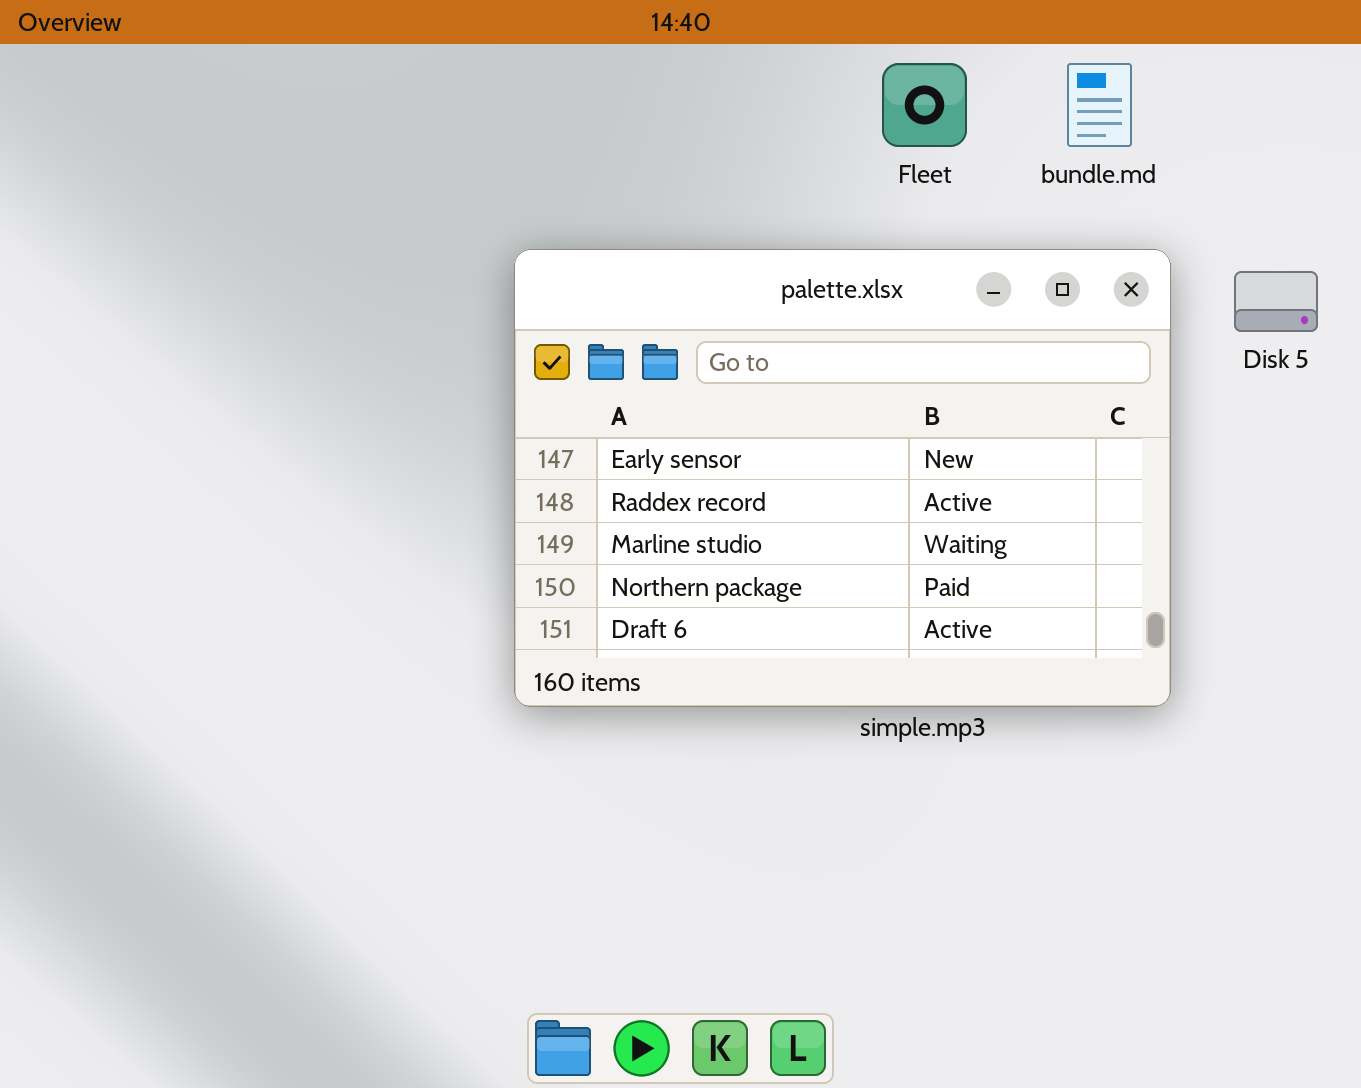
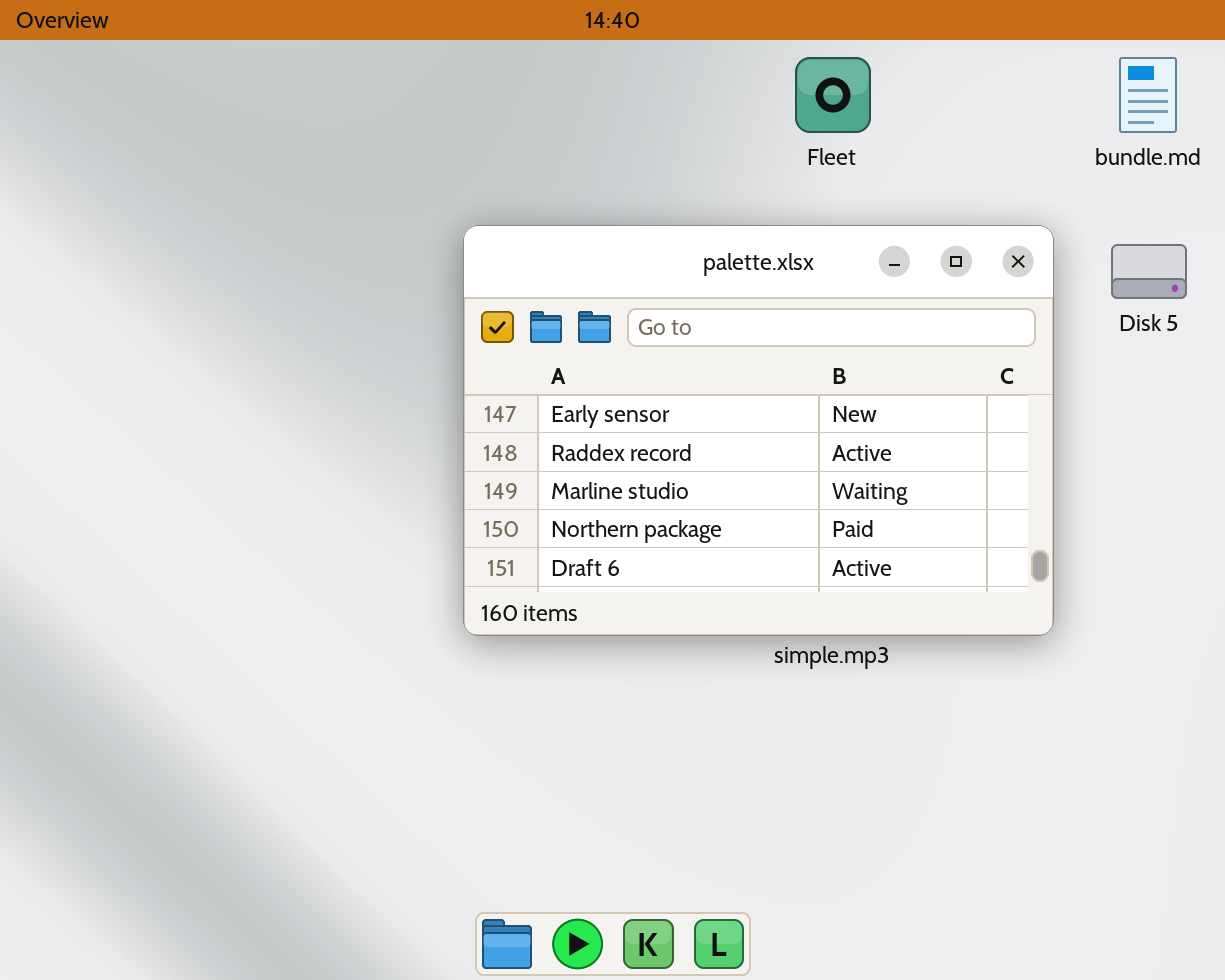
bundle.md: [1067,63,1132,147] -> [1119,57,1177,133], moved

